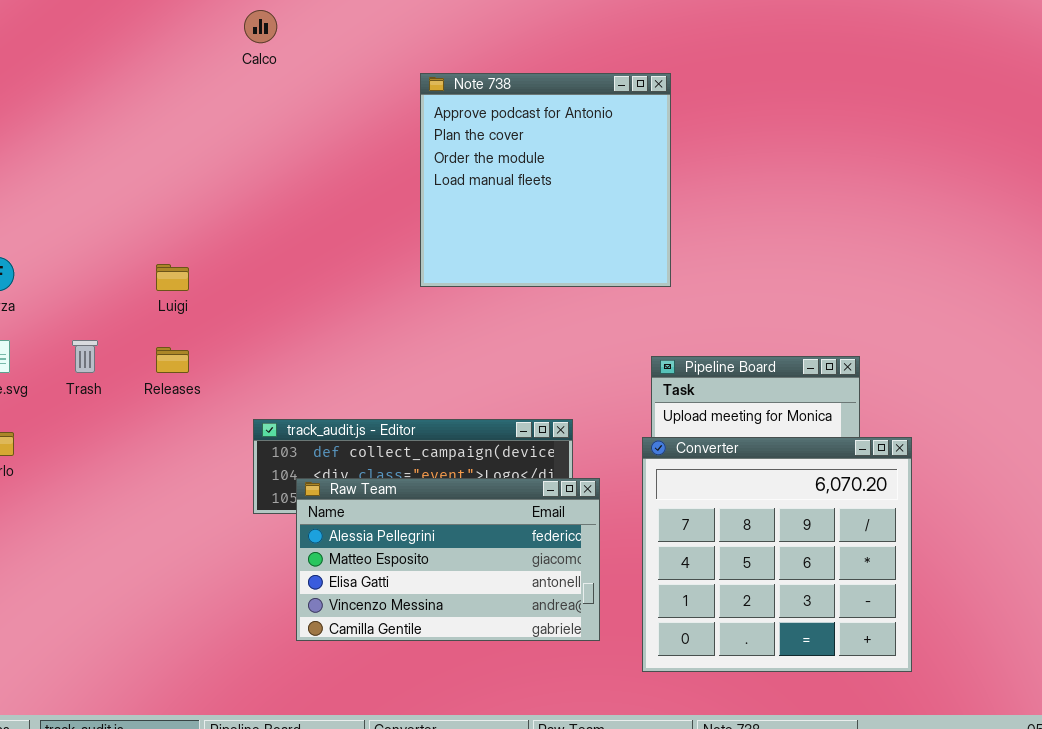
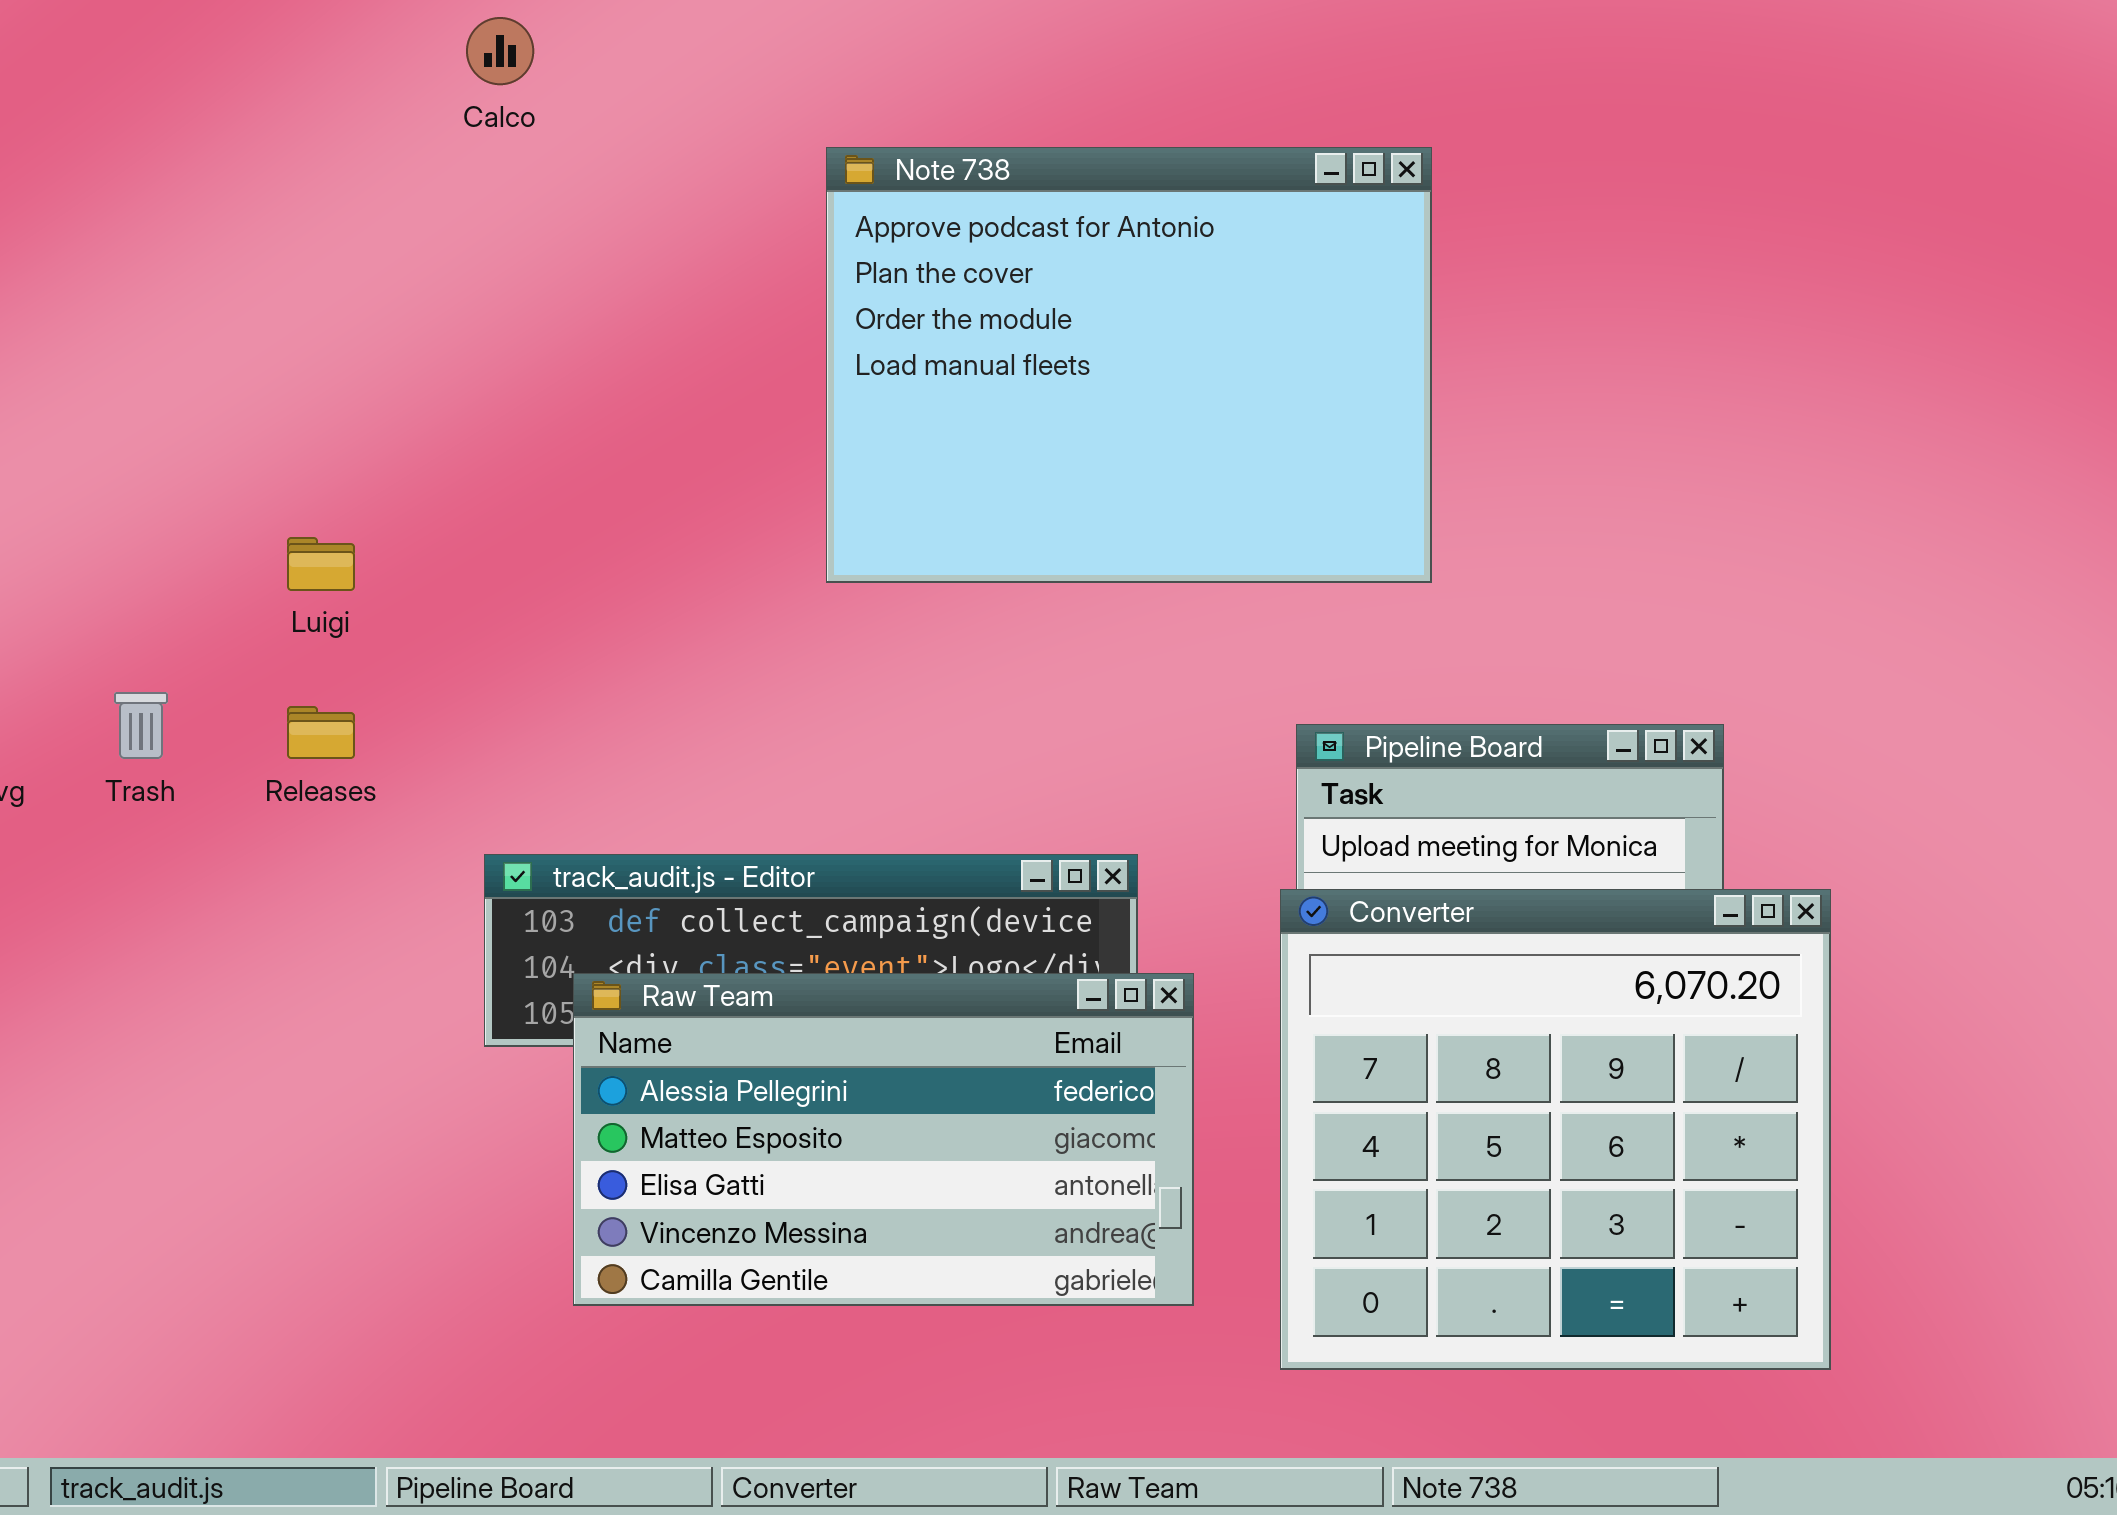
Note 738: [420,73,671,287] -> [826,147,1432,583], resized

